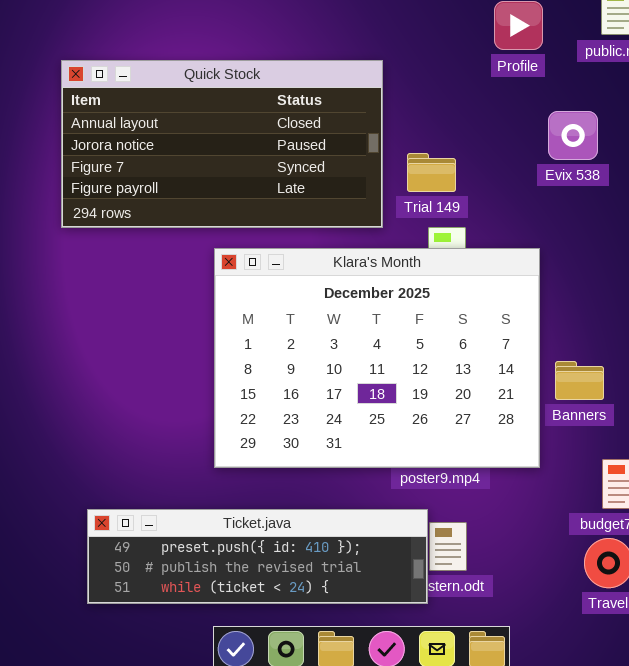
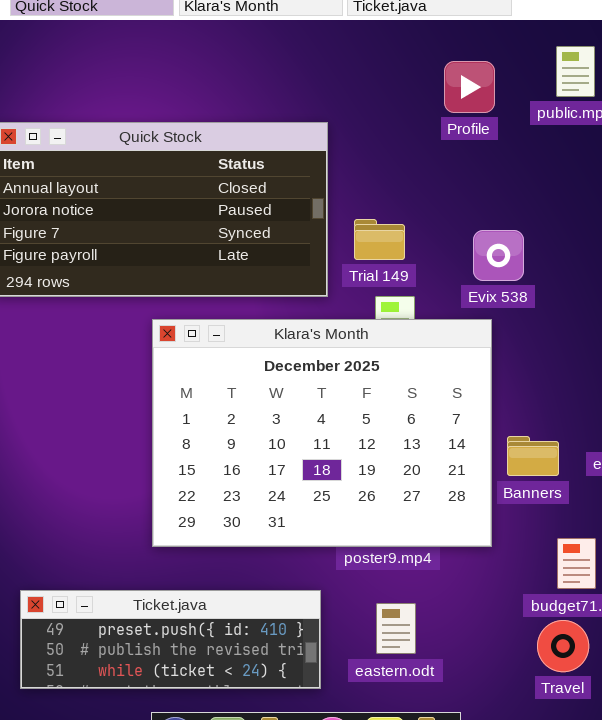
Evix 538: [548,111,598,160] -> [473,230,524,281], moved
Ticket.java: [87,509,428,604] -> [20,590,321,689], resized

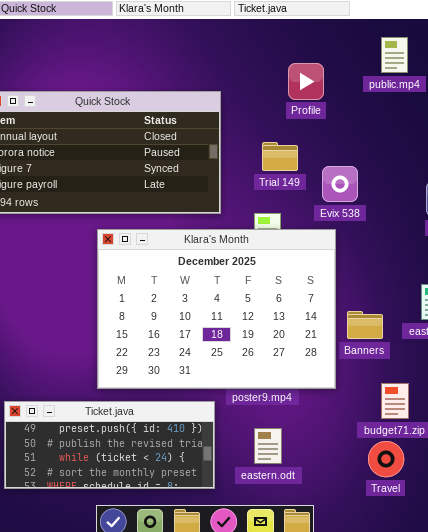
Profile: [444,61,495,113] -> [288,63,324,100], moved
Trial 149: [354,219,405,260] -> [262,142,298,171], moved
Ticket.java: [20,590,321,689] -> [4,401,215,489], resized

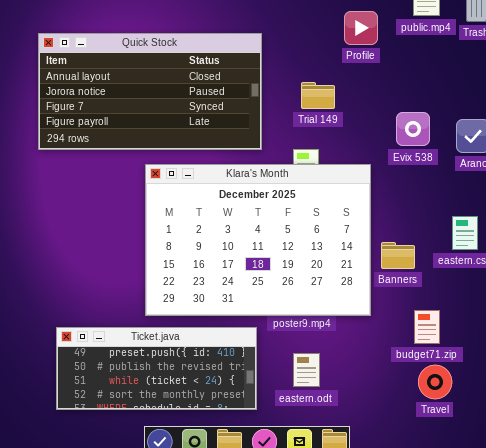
Profile: [288,63,324,100] -> [344,11,378,45], moved
Evix 538: [322,166,358,202] -> [396,112,430,146], moved
Travel: [368,441,404,477] -> [418,365,452,399], moved

